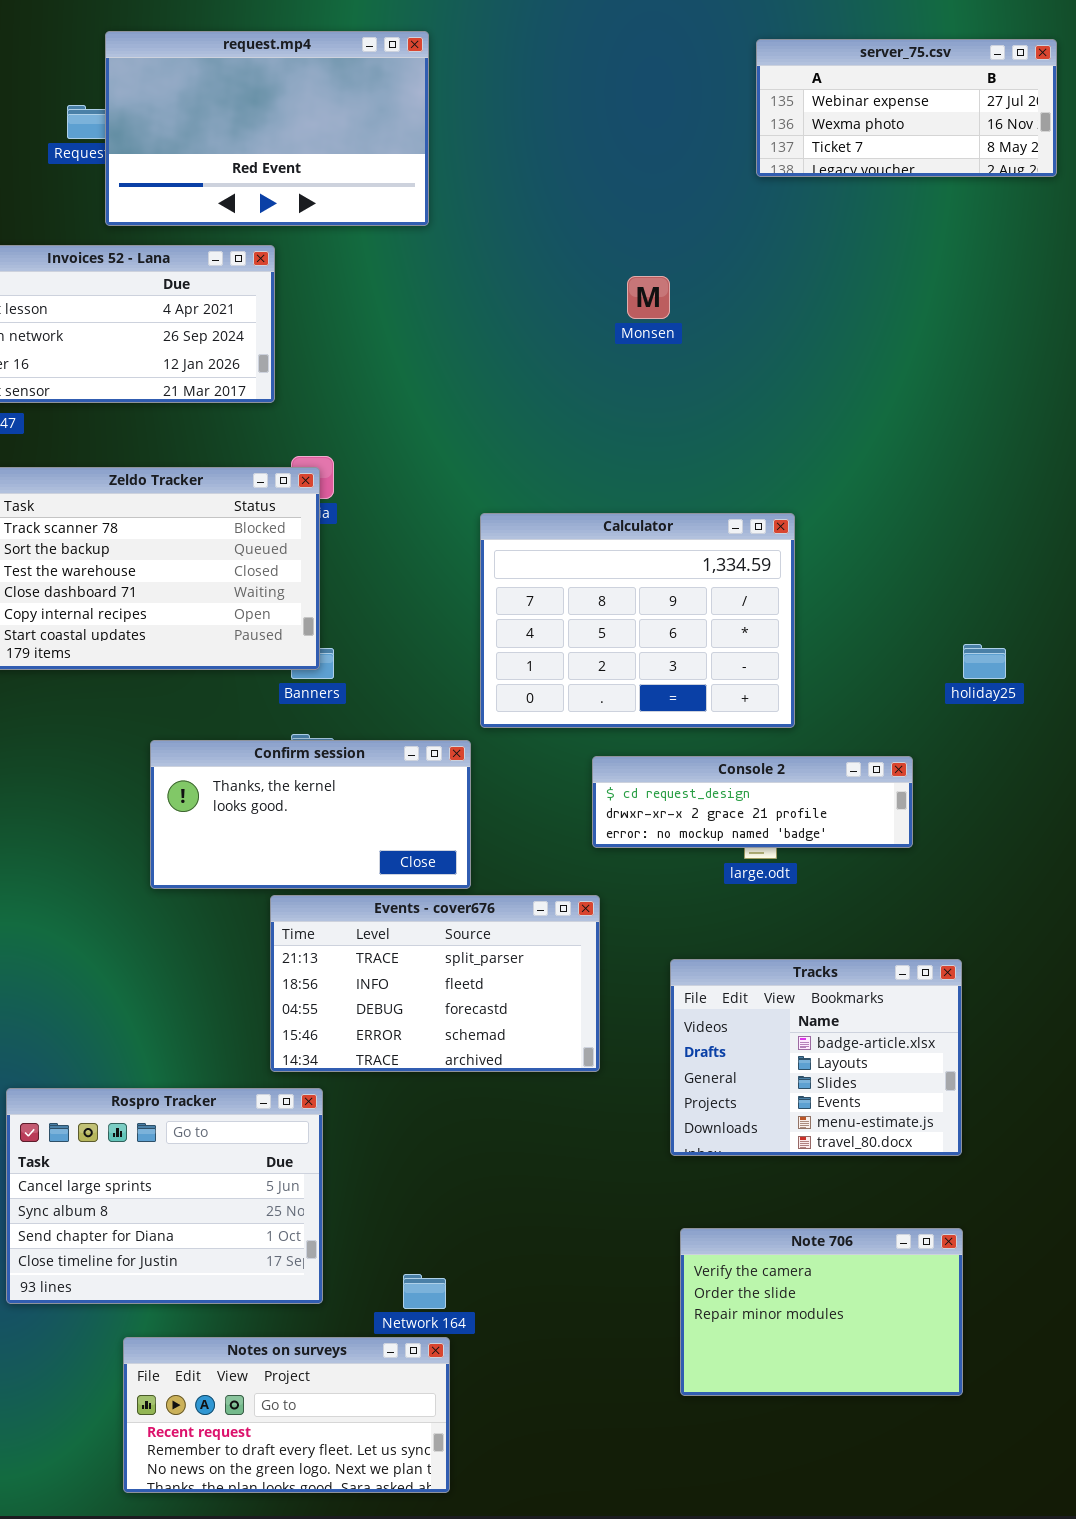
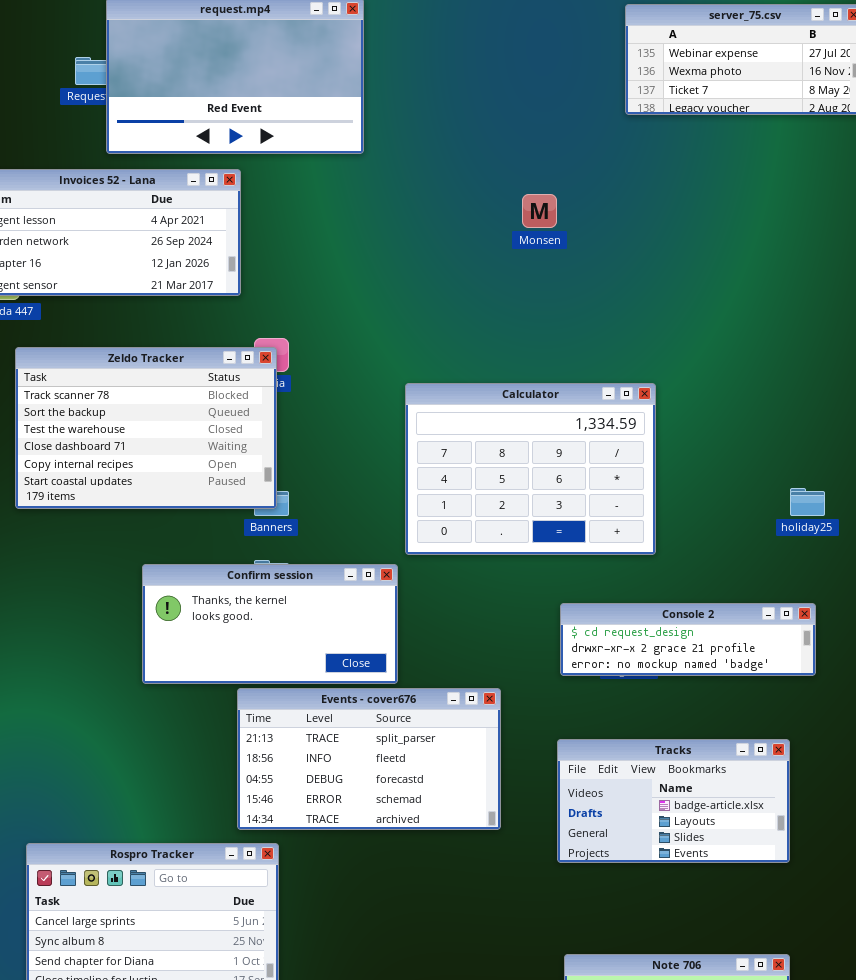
Console 2: [592,756,913,848] -> [560,603,816,676], moved
Tracks: [670,959,962,1156] -> [557,739,790,863], resized

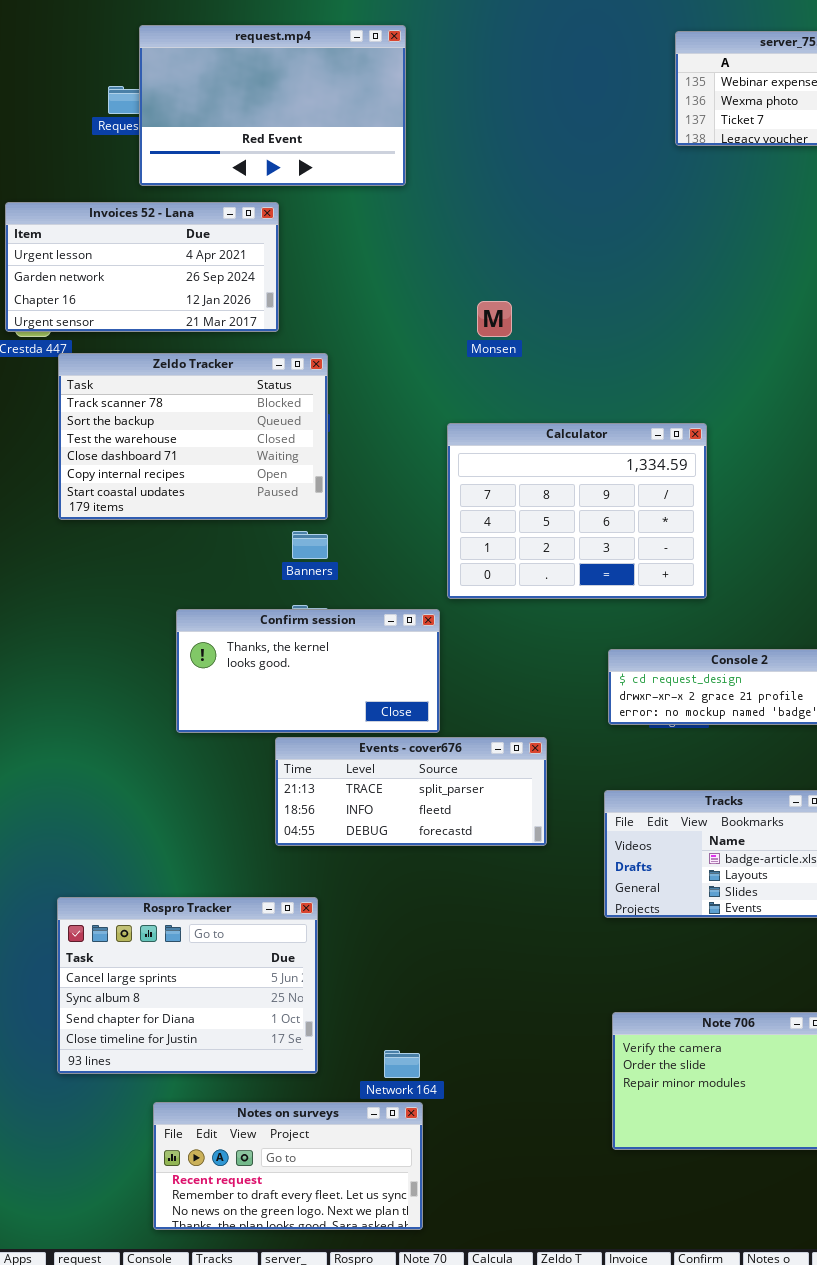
Monsen: [522,194,557,228] -> [477,301,512,337], moved
Zeldo Tracker: [15,347,277,509] -> [58,353,328,520], moved
Events - cover676: [237,688,501,830] -> [275,737,547,846], resized

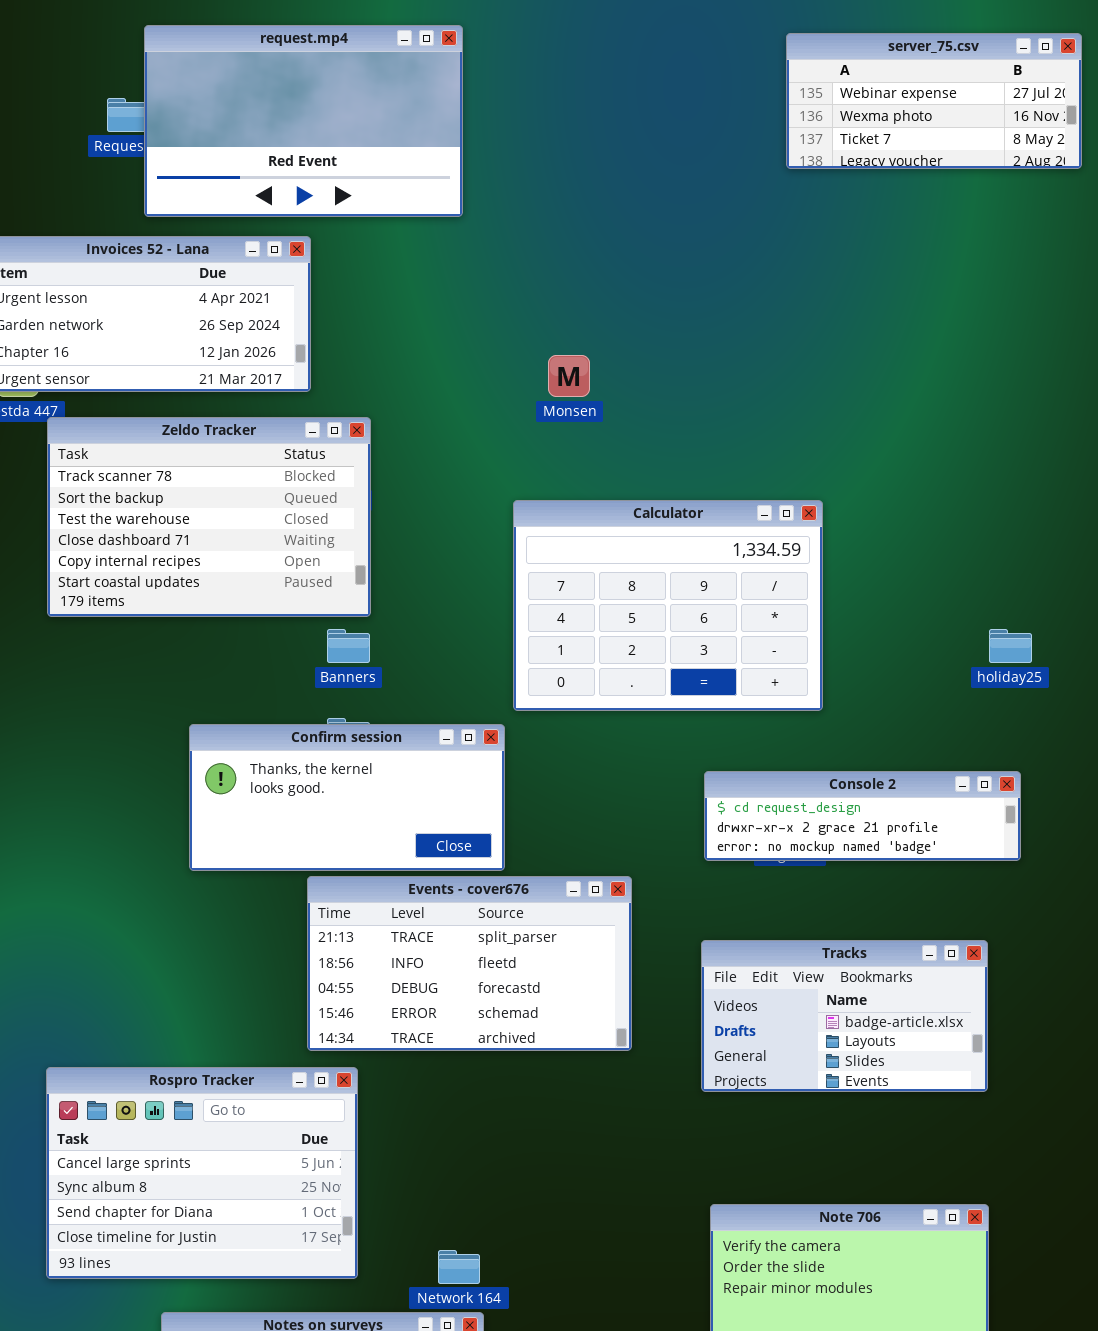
Events - cover676: [275,737,547,846] -> [307,876,632,1051], resized

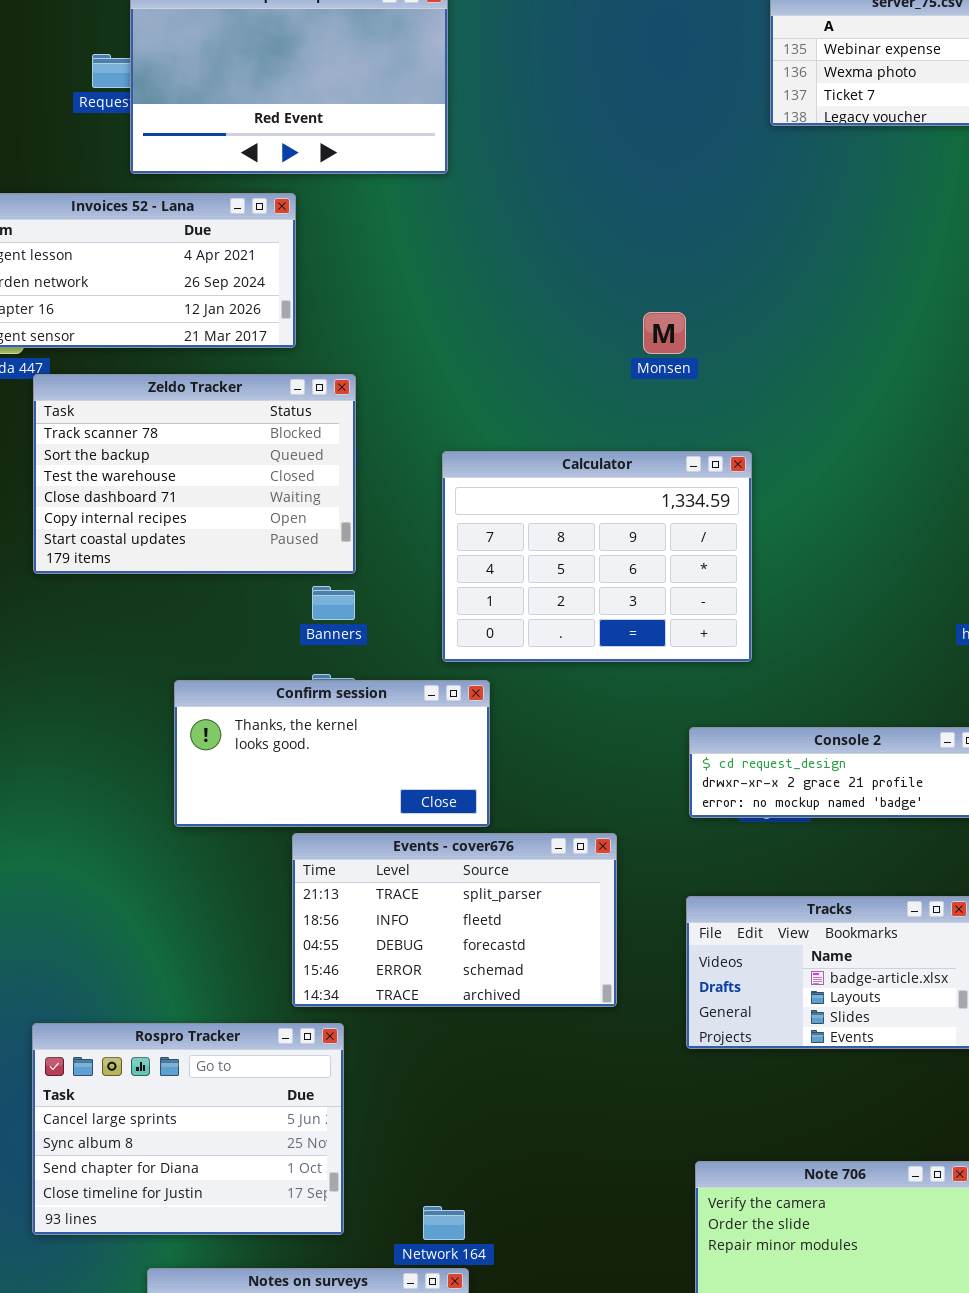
Monsen: [548,355,590,397] -> [643,312,686,354], moved
Calculator: [513,500,823,711] -> [442,451,752,662], moved

